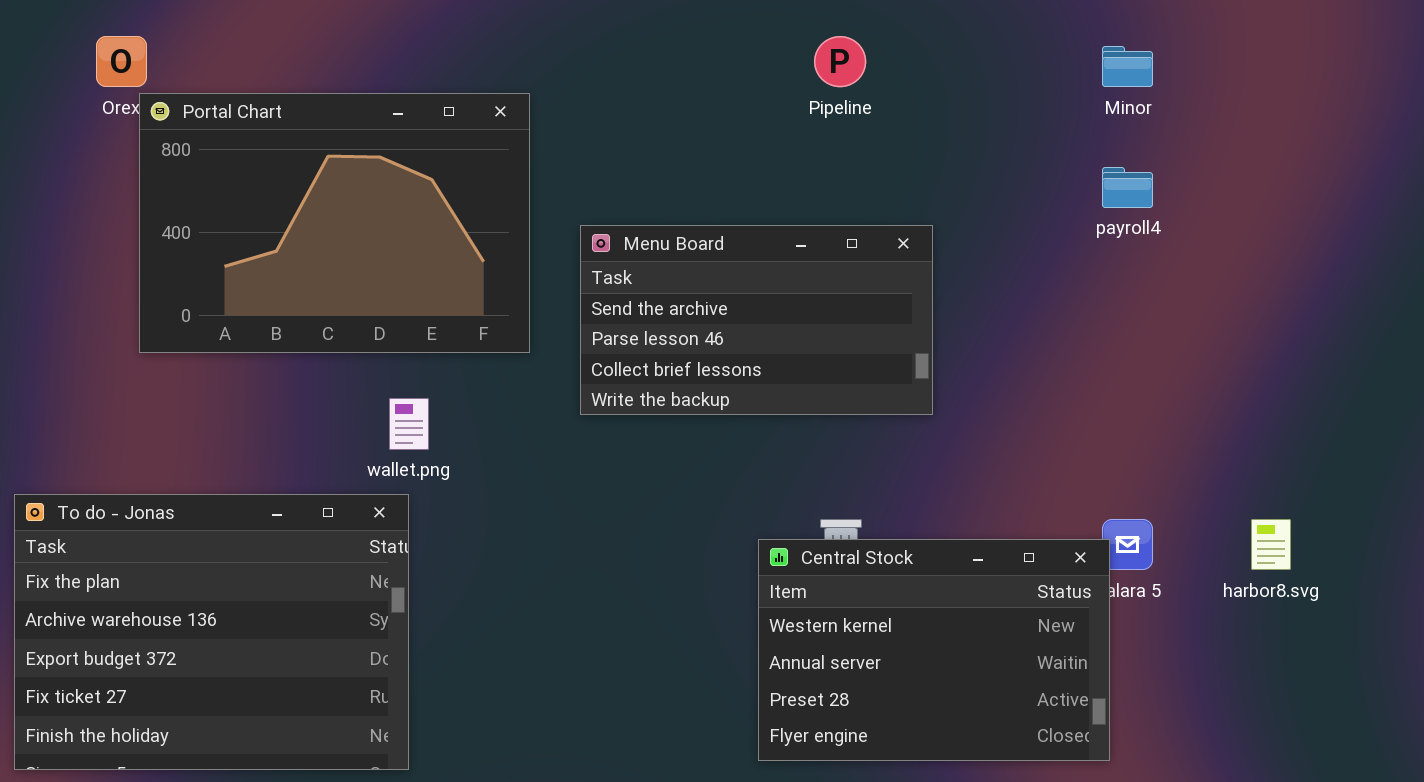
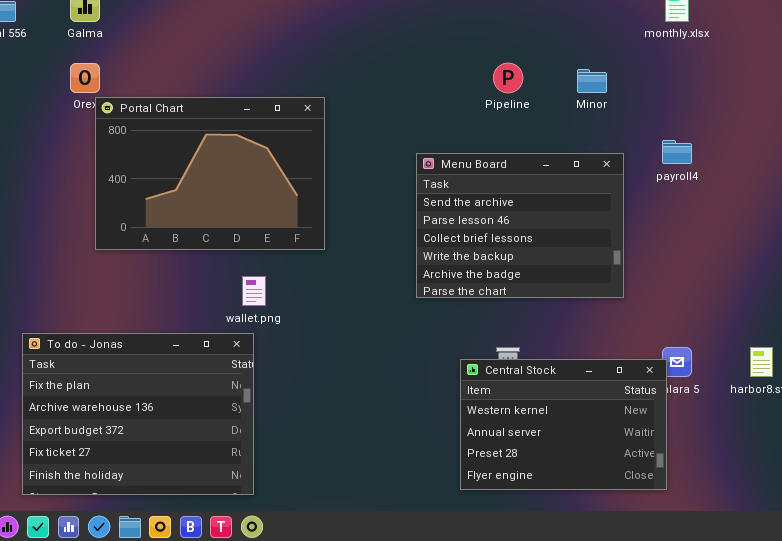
Minor: [1102,46,1153,87] -> [577,69,607,93], moved
Menu Board: [580,225,933,415] -> [416,153,624,298], moved, resized

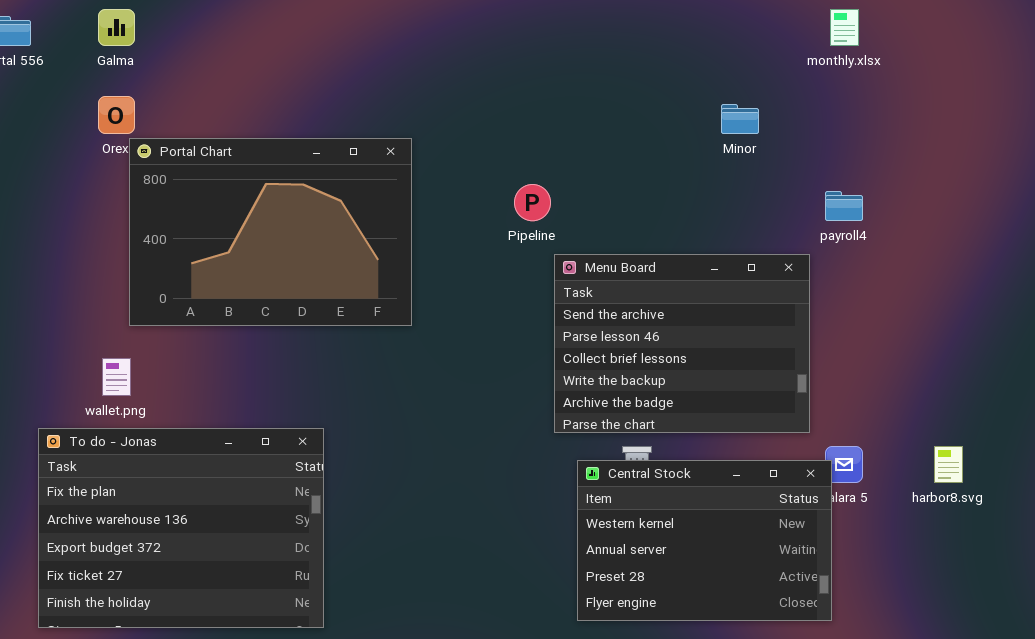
Pipeline: [493,63,523,93] -> [514,184,551,221], moved
Menu Board: [416,153,624,298] -> [554,254,810,433], moved
wallet.png: [242,276,266,306] -> [102,358,131,396], moved

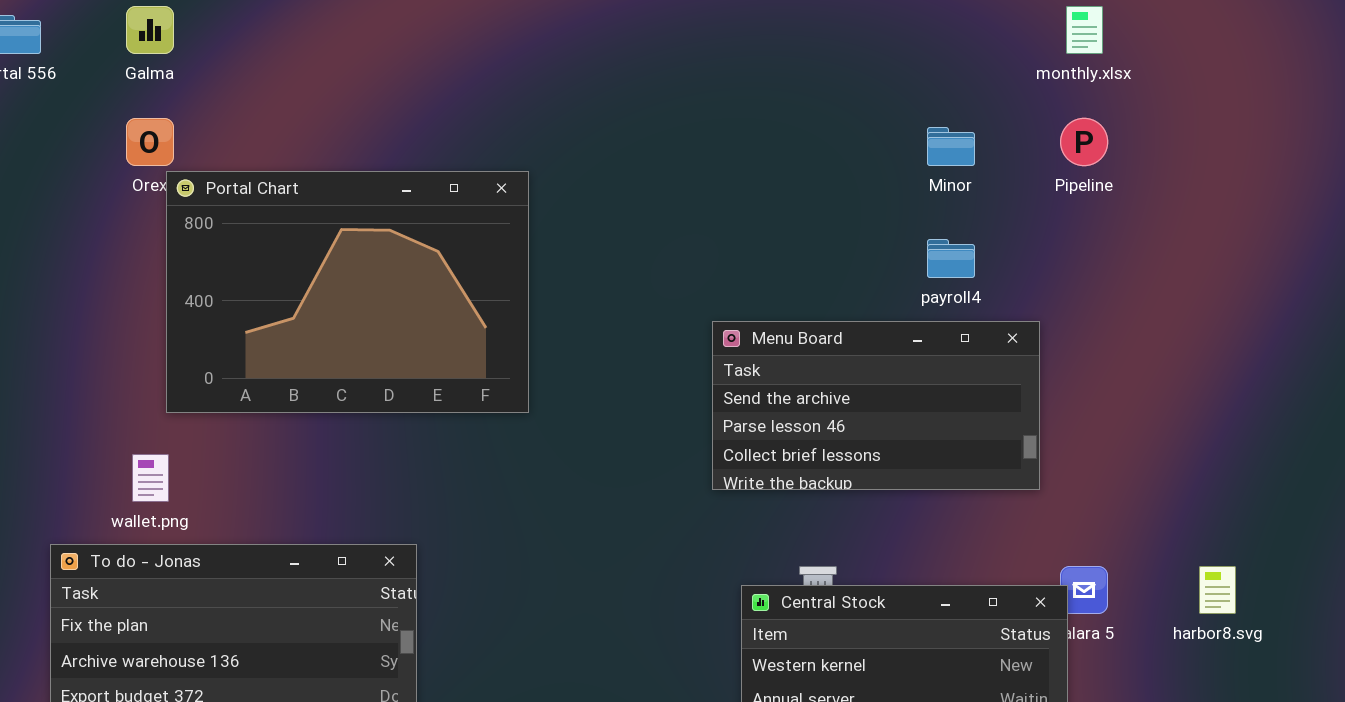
Pipeline: [514,184,551,221] -> [1060,118,1108,166], moved
payroll4: [825,191,863,221] -> [927,239,975,278], moved
Menu Board: [554,254,810,433] -> [712,321,1040,490], resized

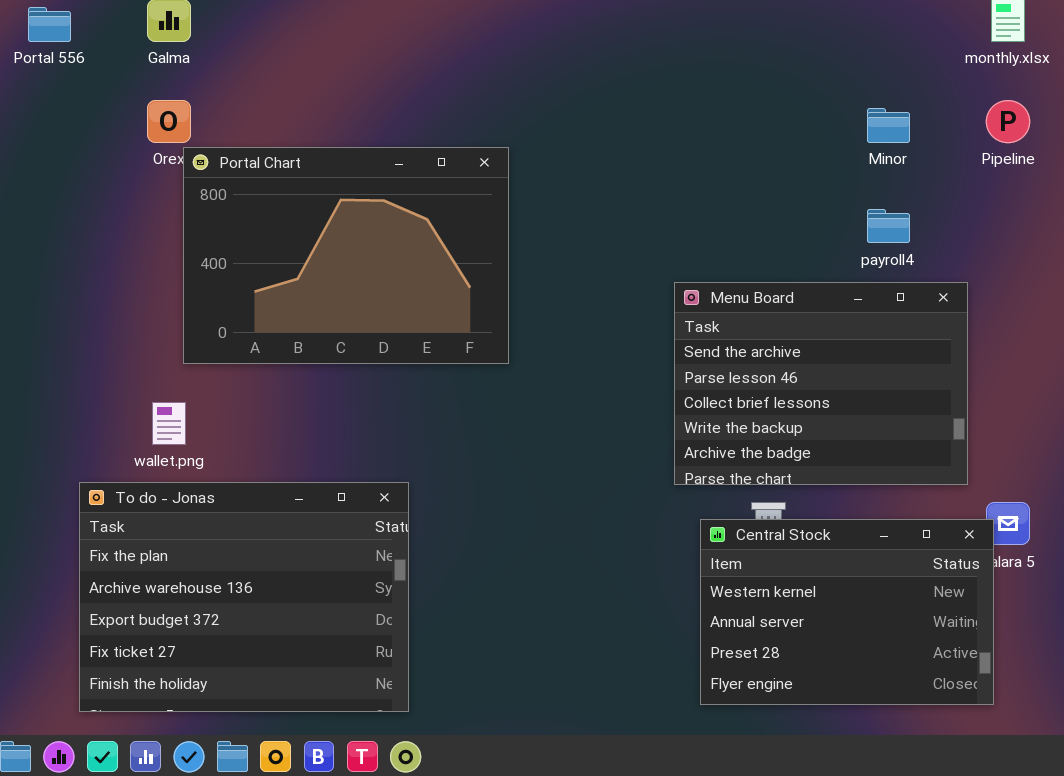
Menu Board: [712,321,1040,490] -> [674,282,968,485], resized

